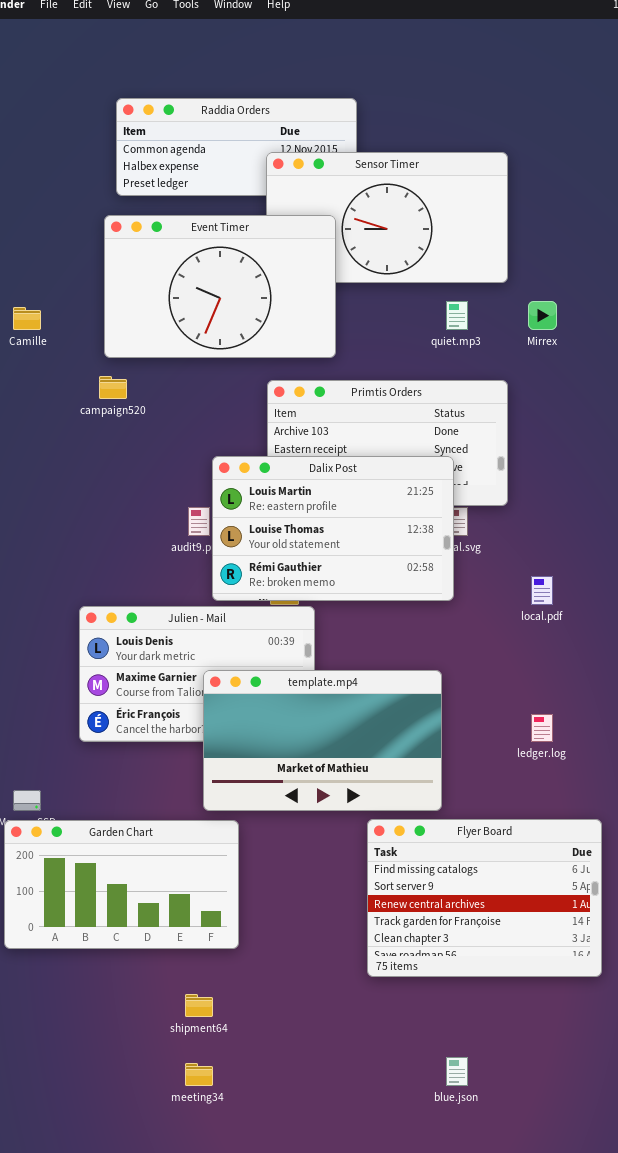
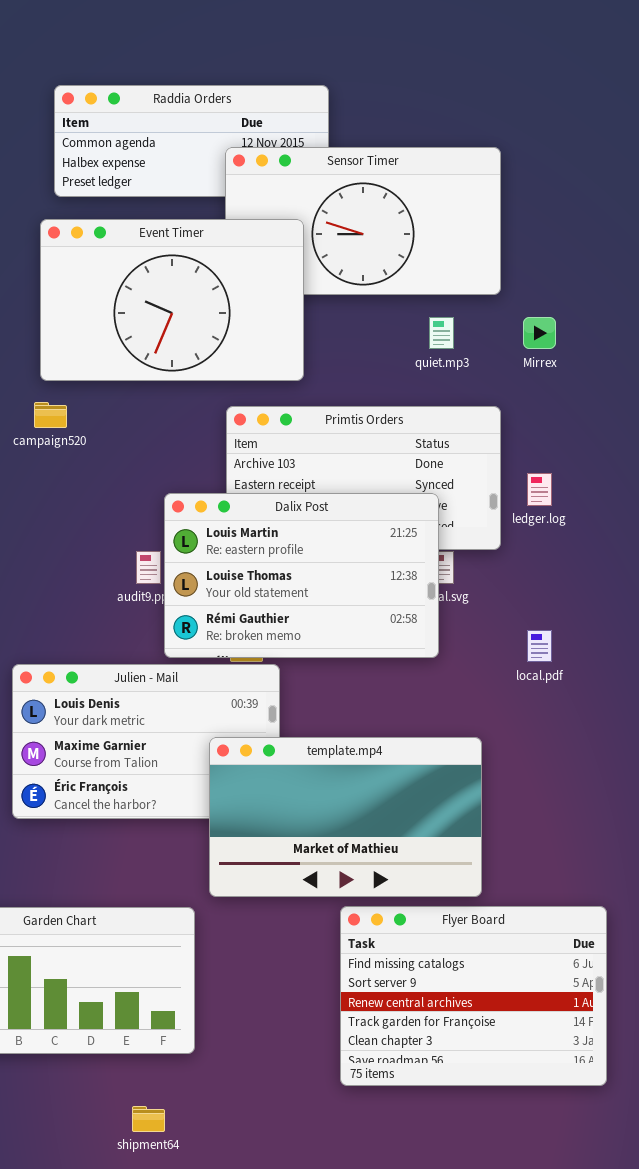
template.mp4: [203,670,442,811] -> [209,737,482,897], moved
ledger.log: [531,714,553,742] -> [527,473,552,506], moved

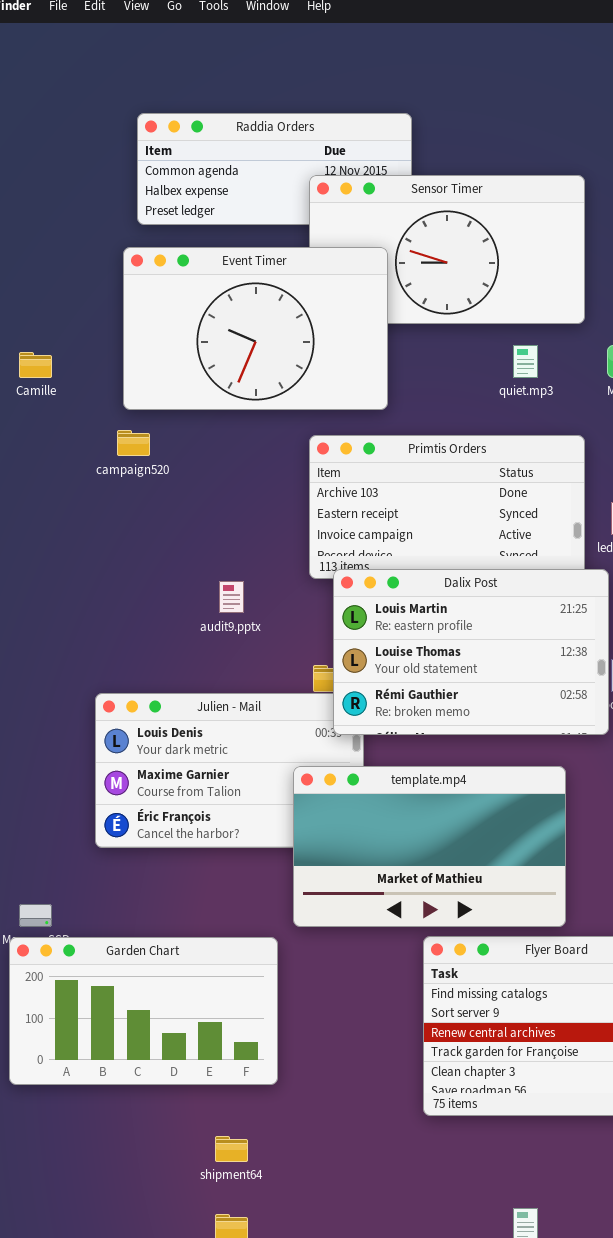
Dalix Post: [164,493,439,658] -> [333,569,609,735], moved

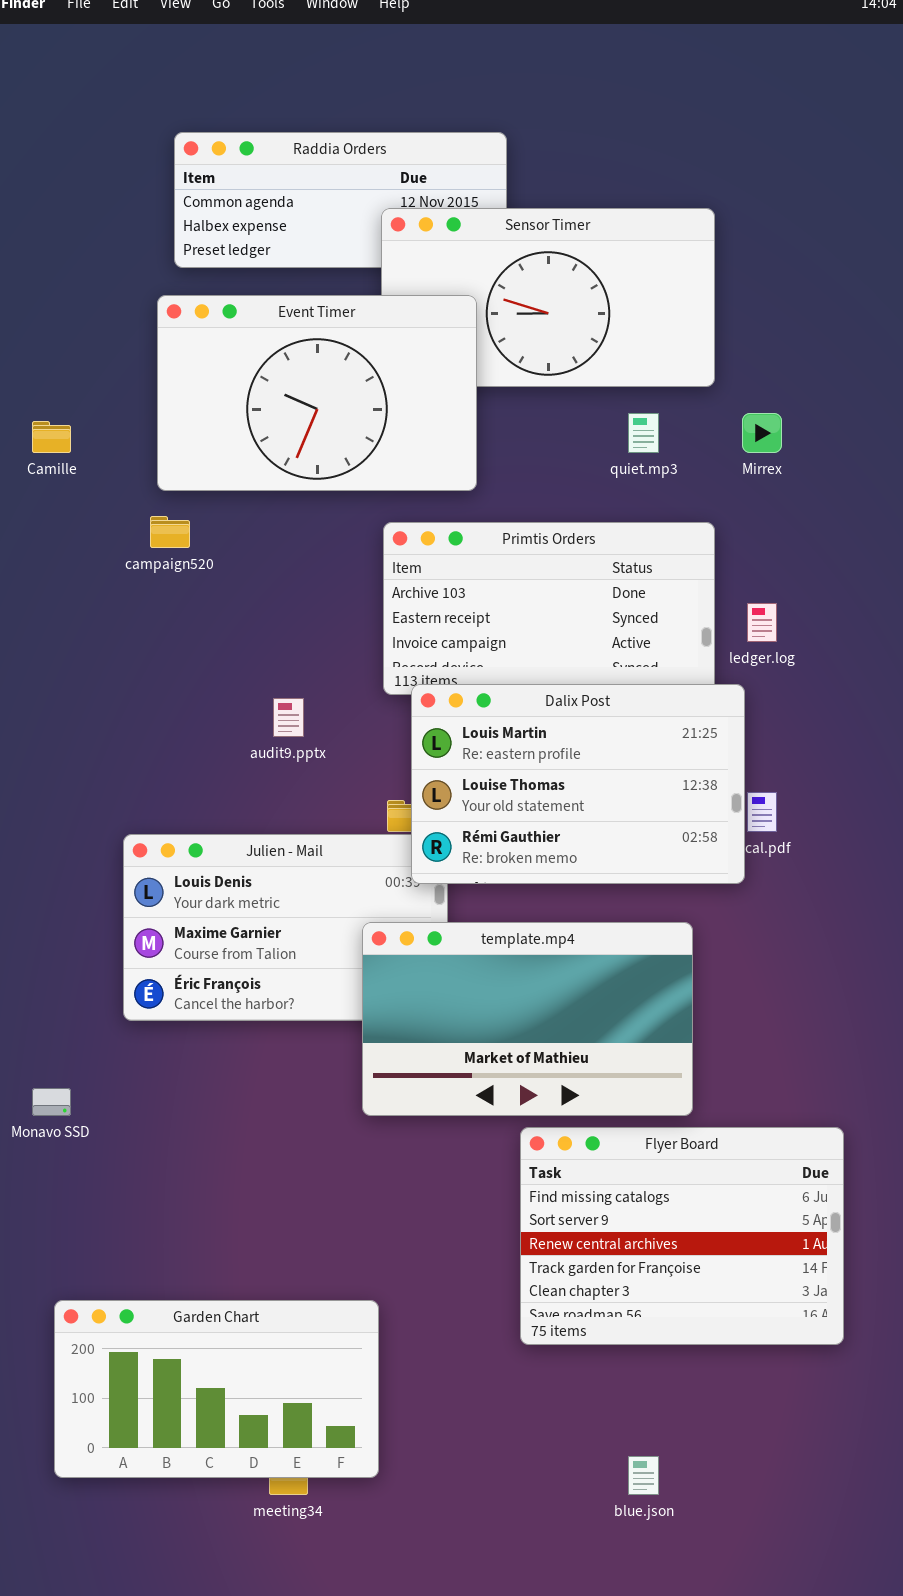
Garden Chart: [9,937,278,1085] -> [54,1300,379,1478], moved

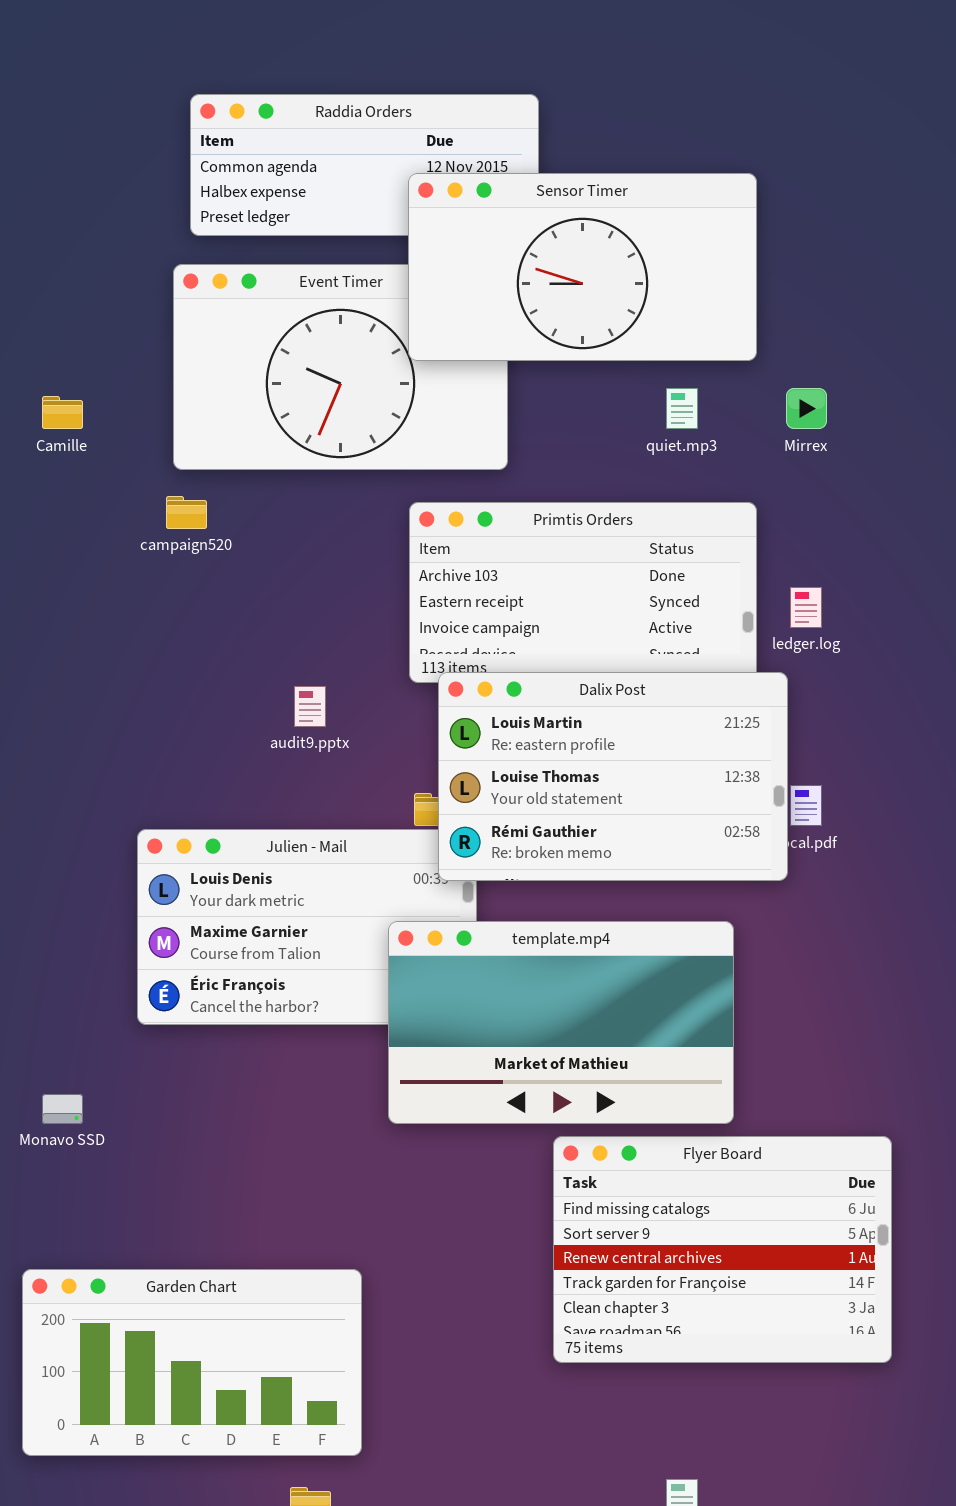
Sensor Timer: [381,208,715,387] -> [408,173,757,361], raised
Garden Chart: [54,1300,379,1478] -> [22,1269,362,1456], moved

